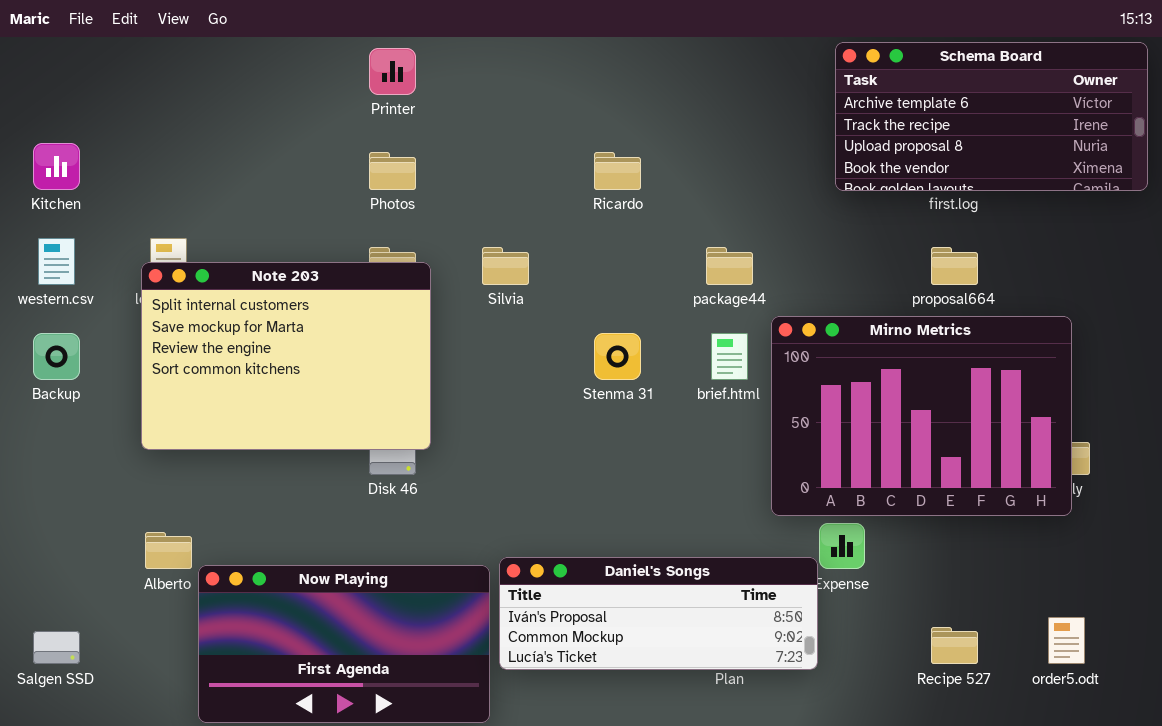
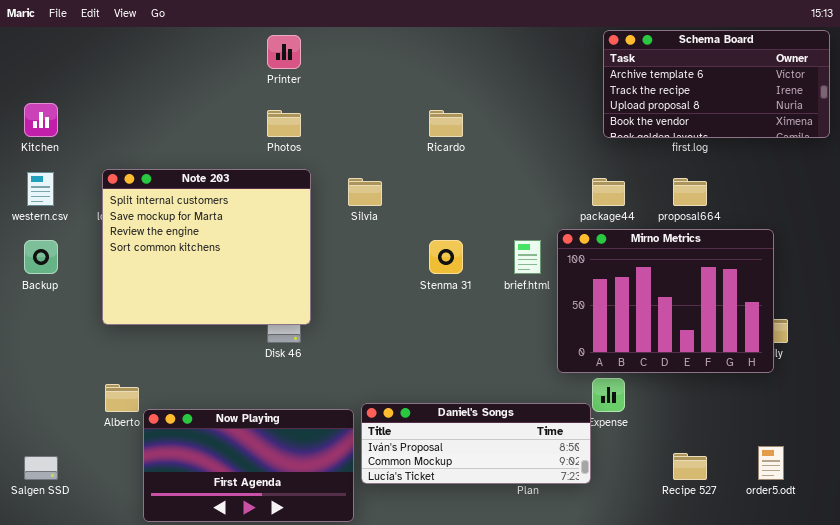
package44: [706,247,753,285] -> [592,178,625,206], moved
Note 203: [141,262,431,450] -> [102,169,311,325], resized

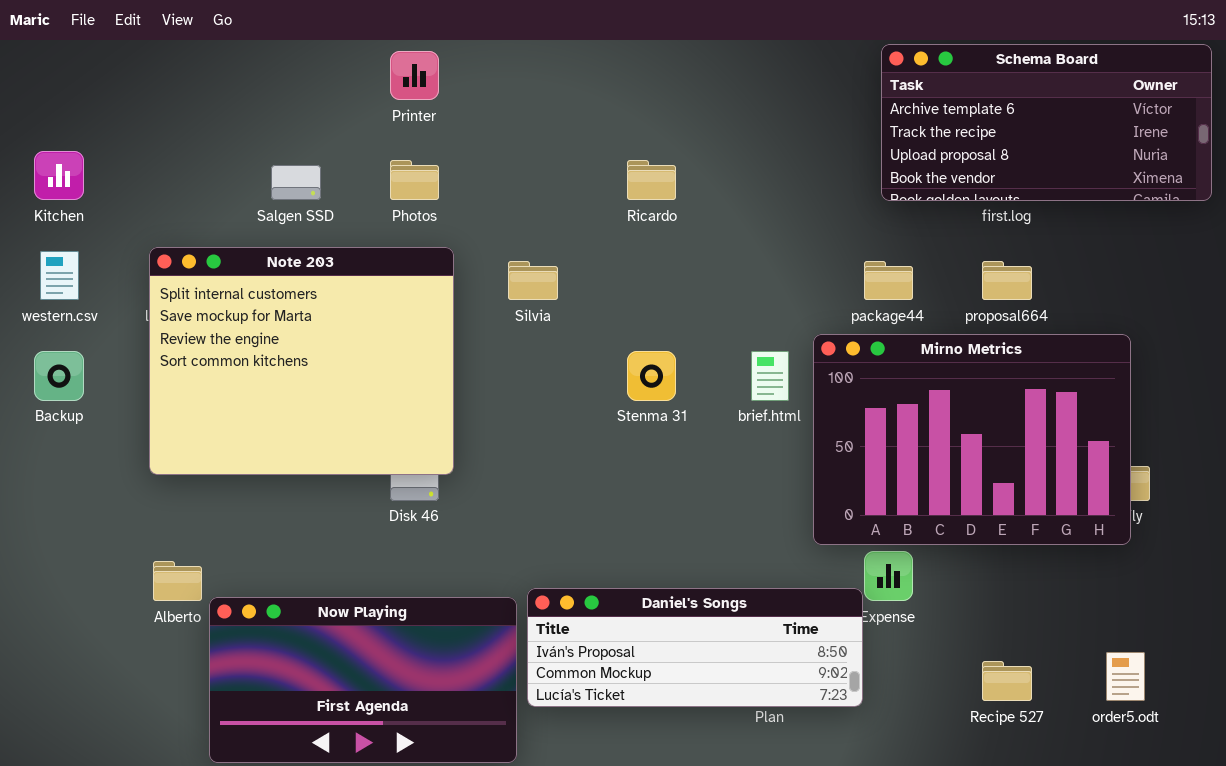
Salgen SSD: [24,456,58,480] -> [271,165,321,200], moved

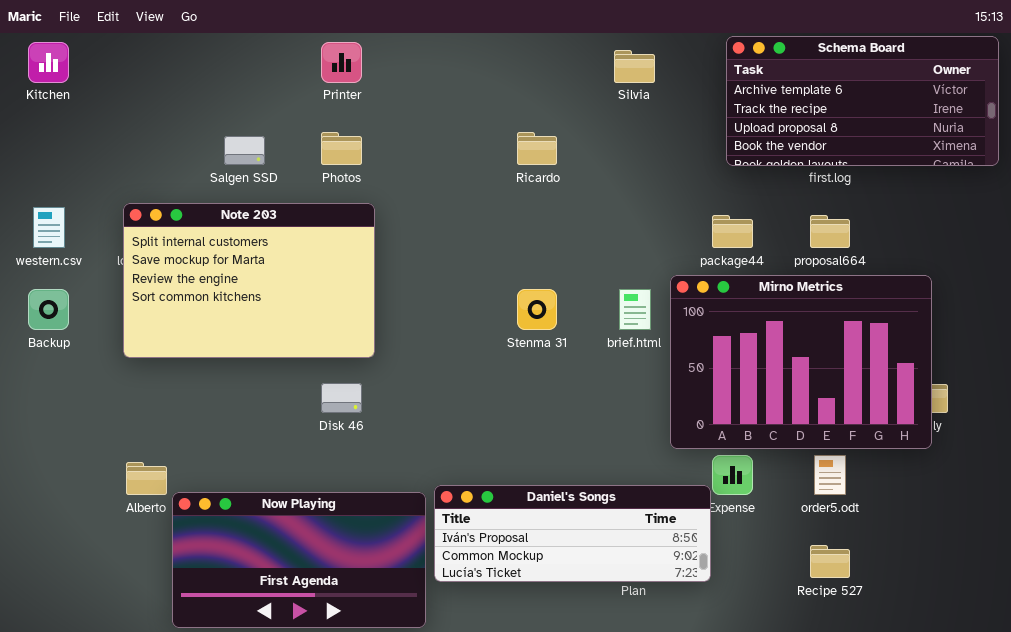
Kitchen: [34,151,84,200] -> [28,42,69,83], moved
Note 203: [149,247,454,475] -> [123,203,375,358], resized
Silvia: [508,261,558,300] -> [614,50,655,83], moved
order5.odt: [1106,652,1145,701] -> [814,455,846,495], moved

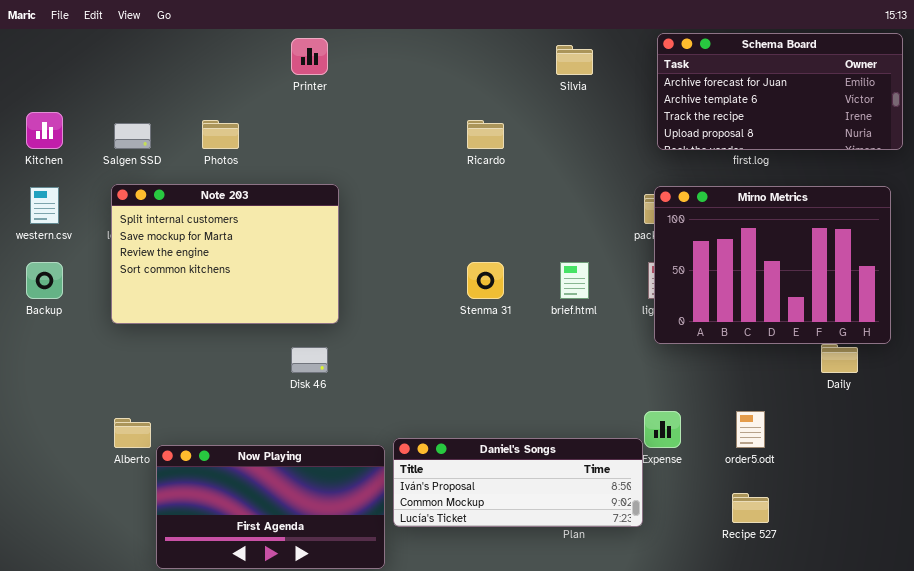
Schema Board: [726,36,999,166] -> [657,33,903,150], scrolled up 1 row
Kitchen: [28,42,69,83] -> [26,112,63,149], moved
Photos: [321,132,362,165] -> [202,120,239,149], moved
Salgen SSD: [224,136,265,165] -> [114,123,151,149], moved
Mirno Metrics: [670,275,932,449] -> [654,186,891,344], moved

